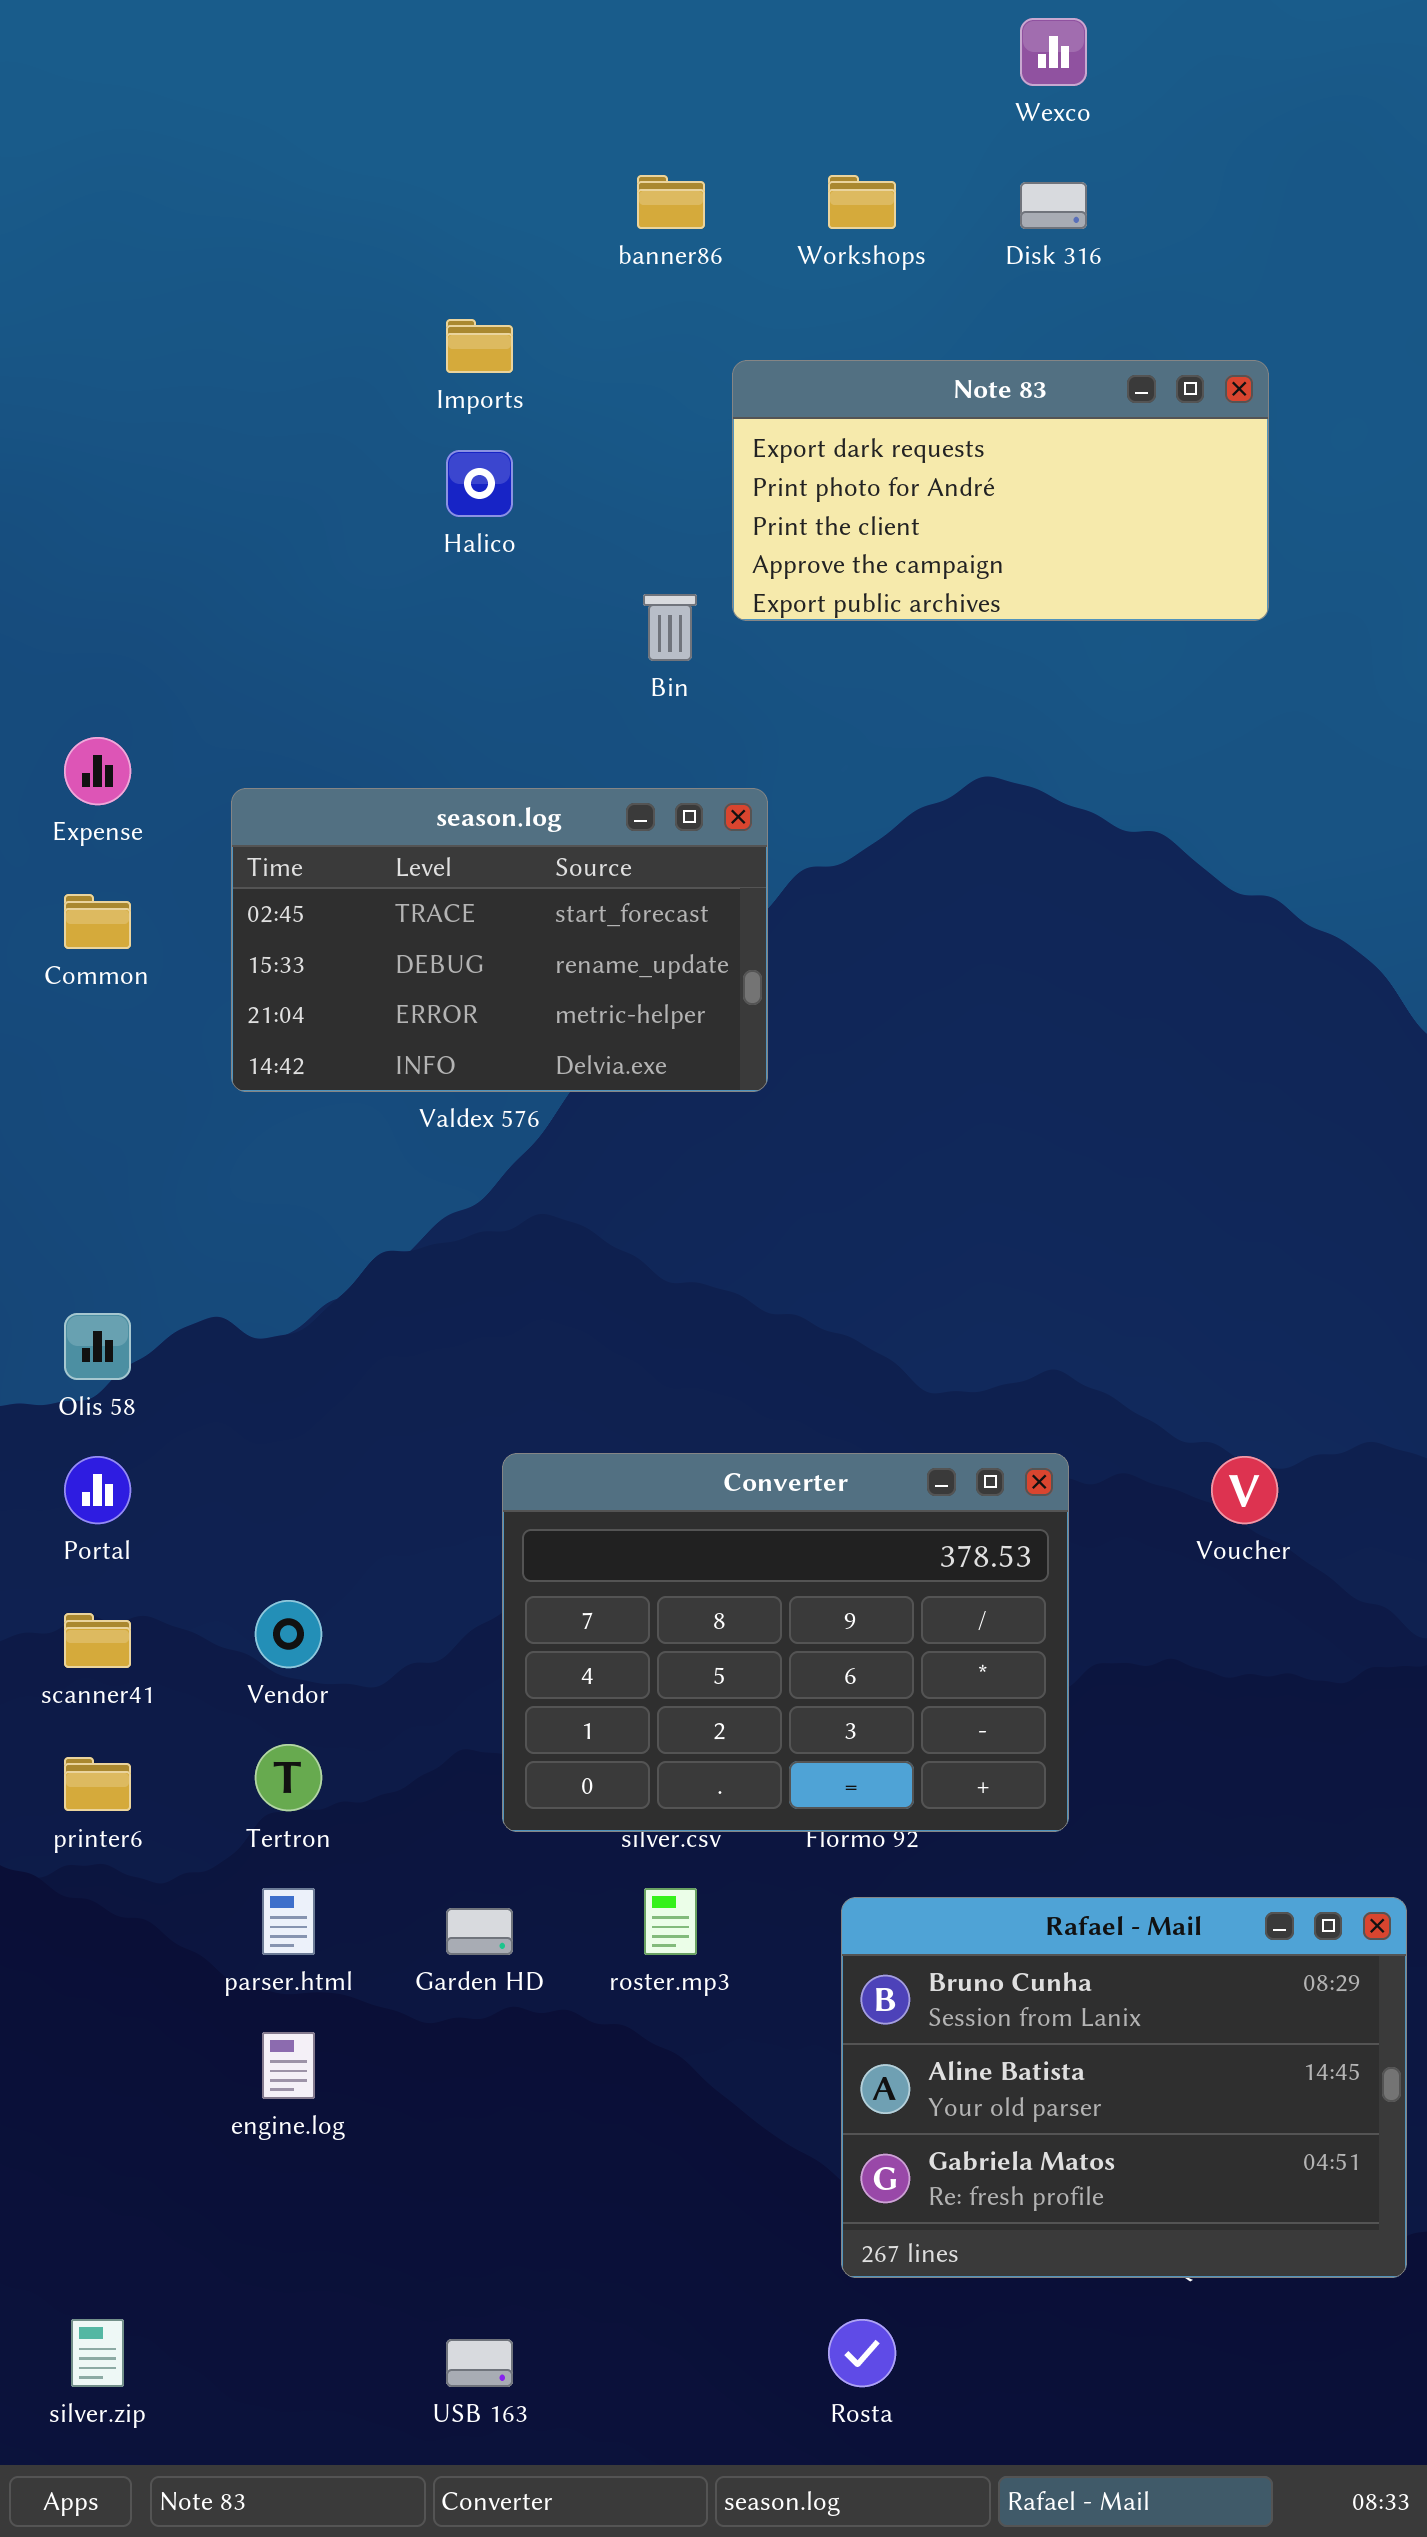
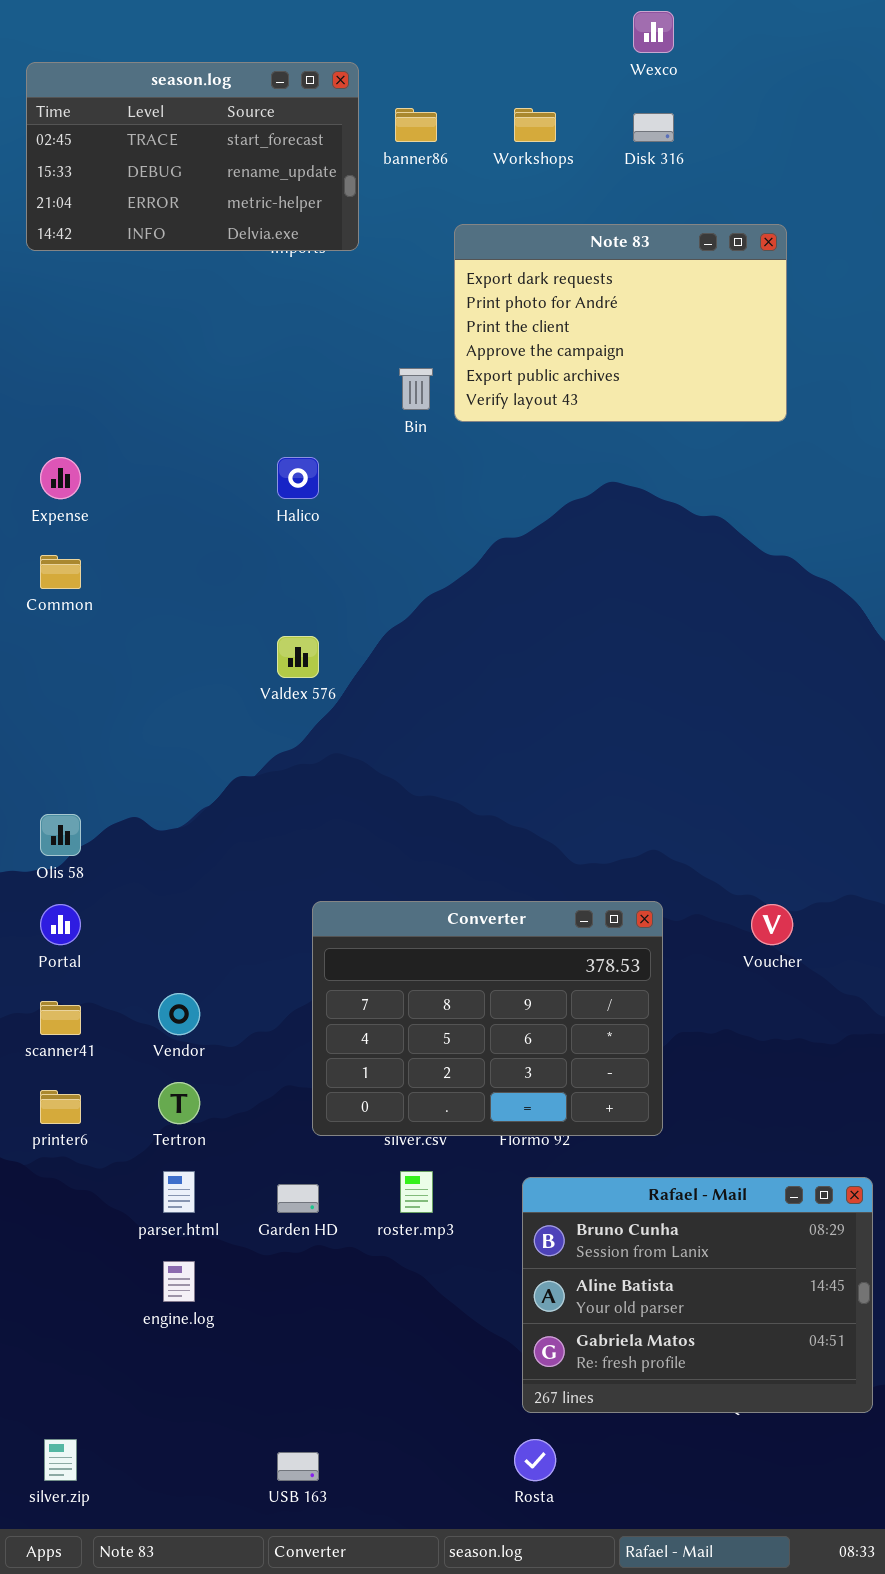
Note 83: [732,360,1269,621] -> [454,224,787,422], resized
Halico: [446,450,513,517] -> [277,457,319,499], moved
season.log: [231,788,768,1092] -> [26,62,359,251], moved

